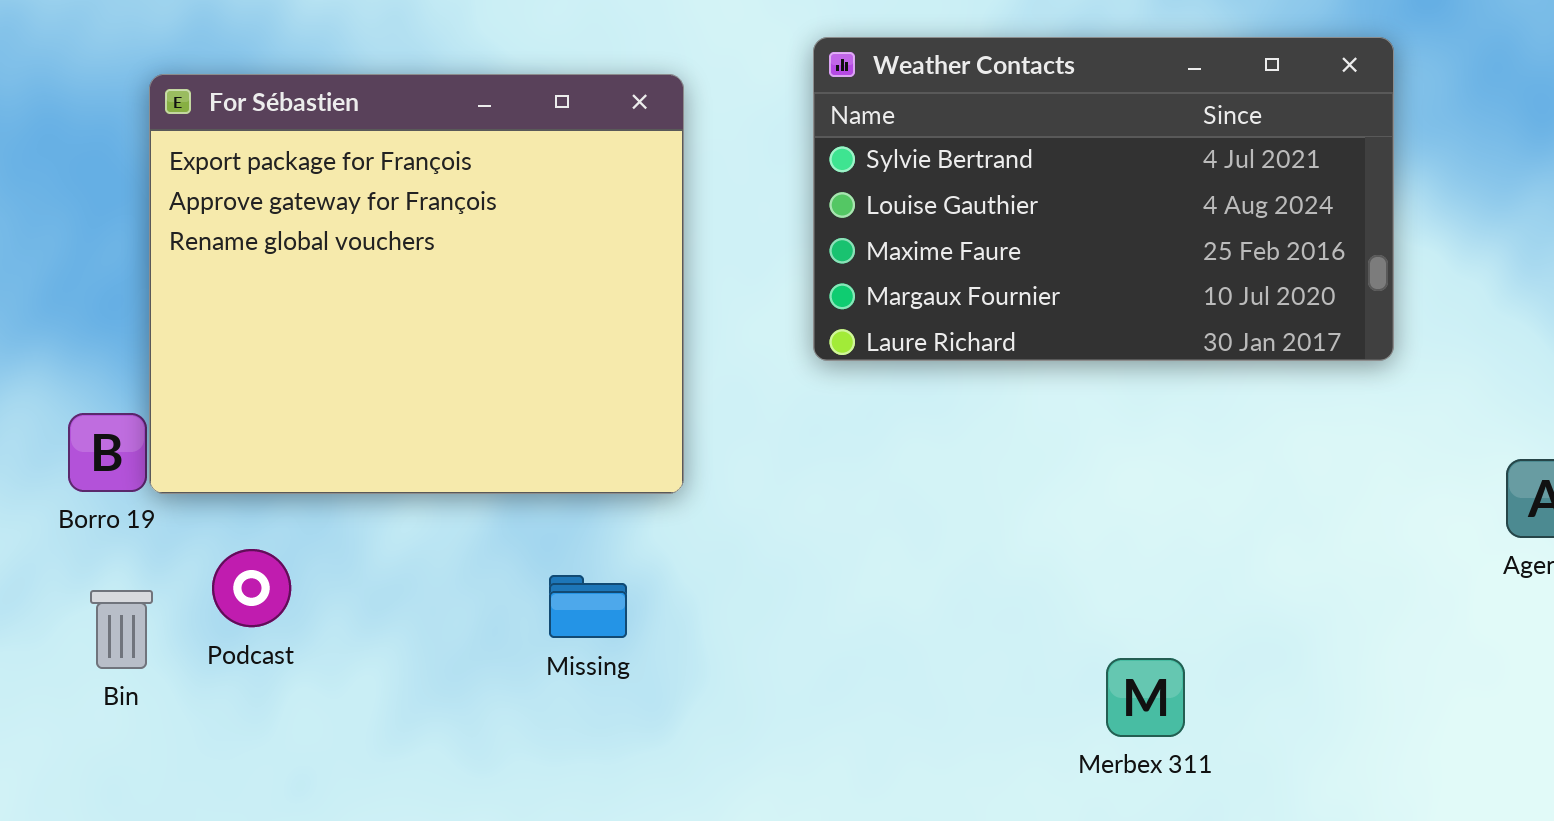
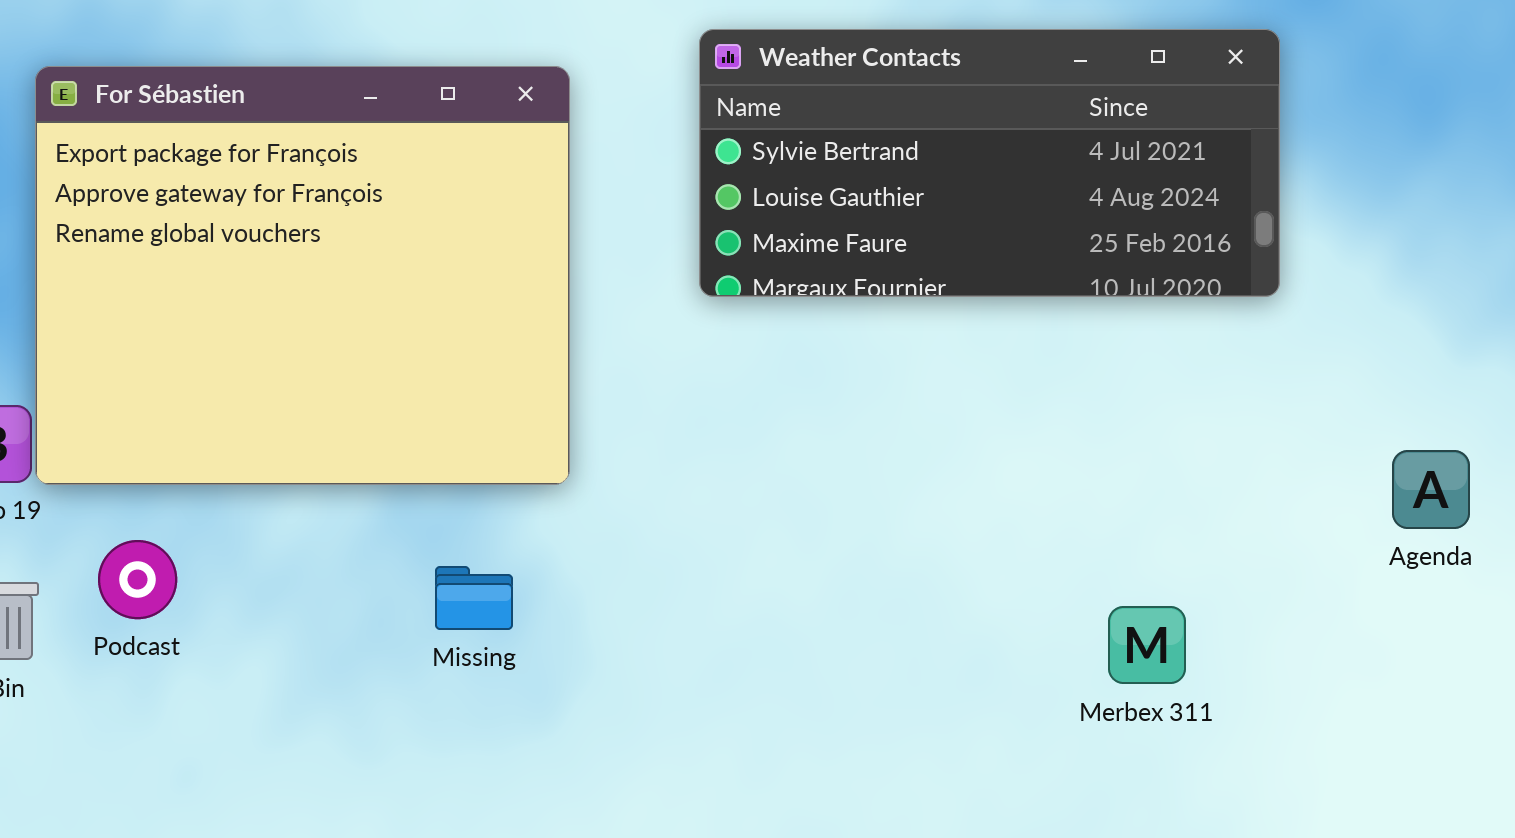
Weather Contacts: [813,37,1394,361] -> [699,29,1280,297], resized
Merbex 311: [1106,658,1185,737] -> [1108,606,1186,684], moved

